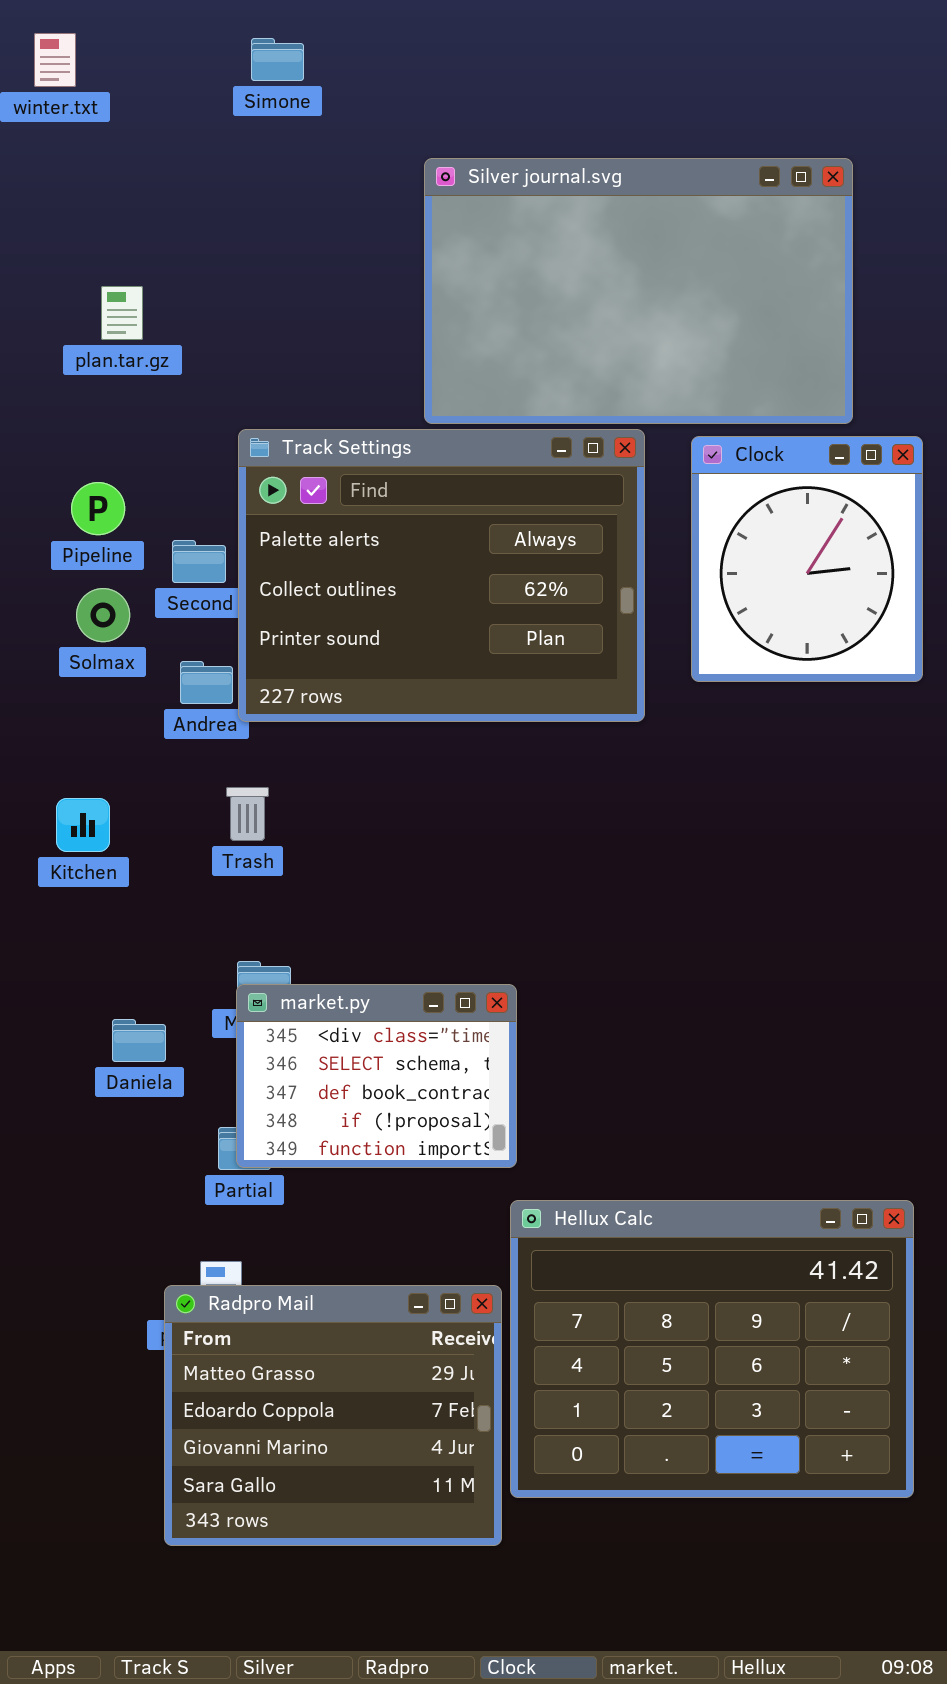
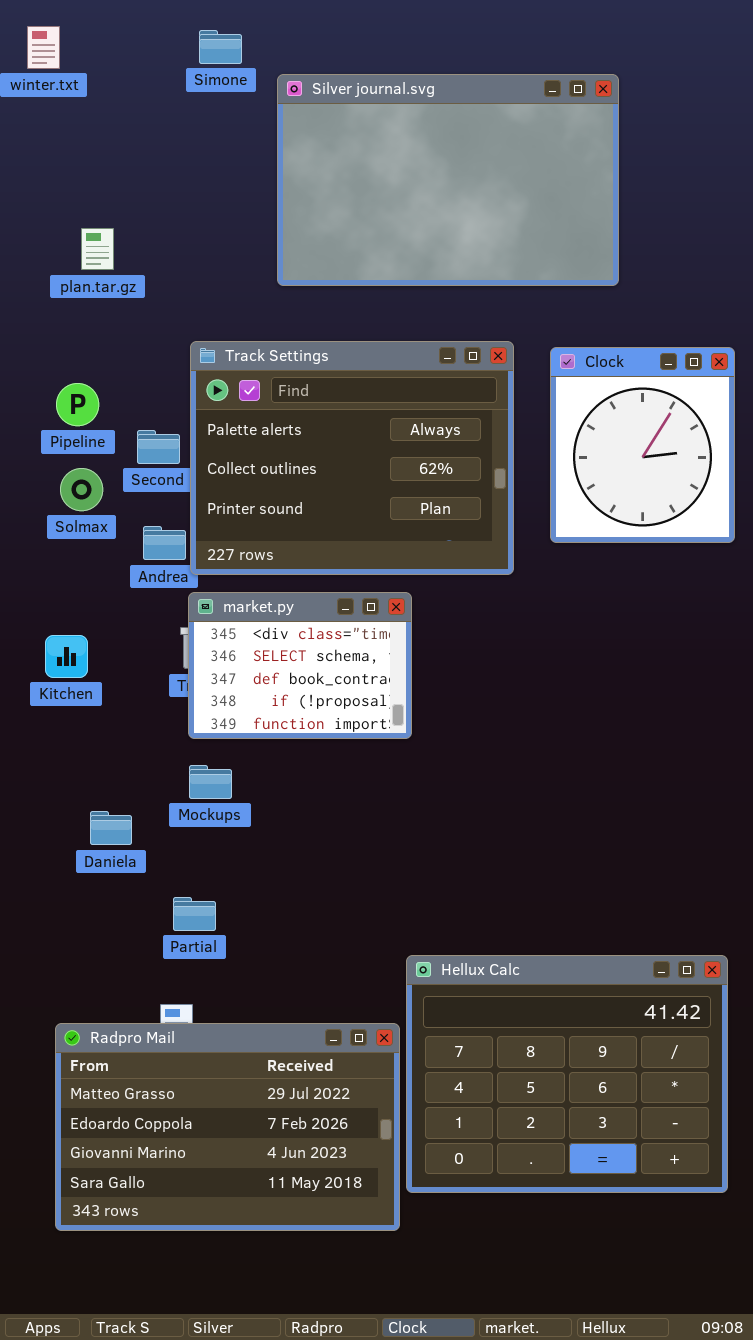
Silver journal.svg: [424,158,853,424] -> [277,74,619,286], moved
market.py: [236,984,517,1168] -> [188,592,412,739], moved
Radpro Mail: [164,1285,502,1546] -> [55,1023,400,1231], resized

